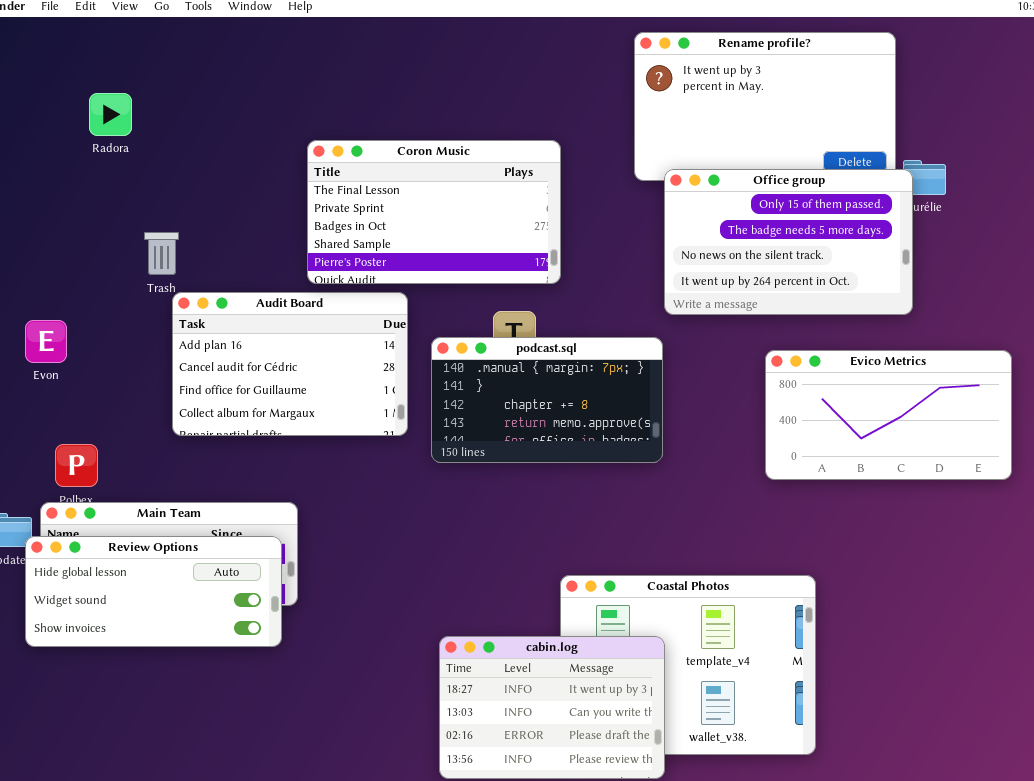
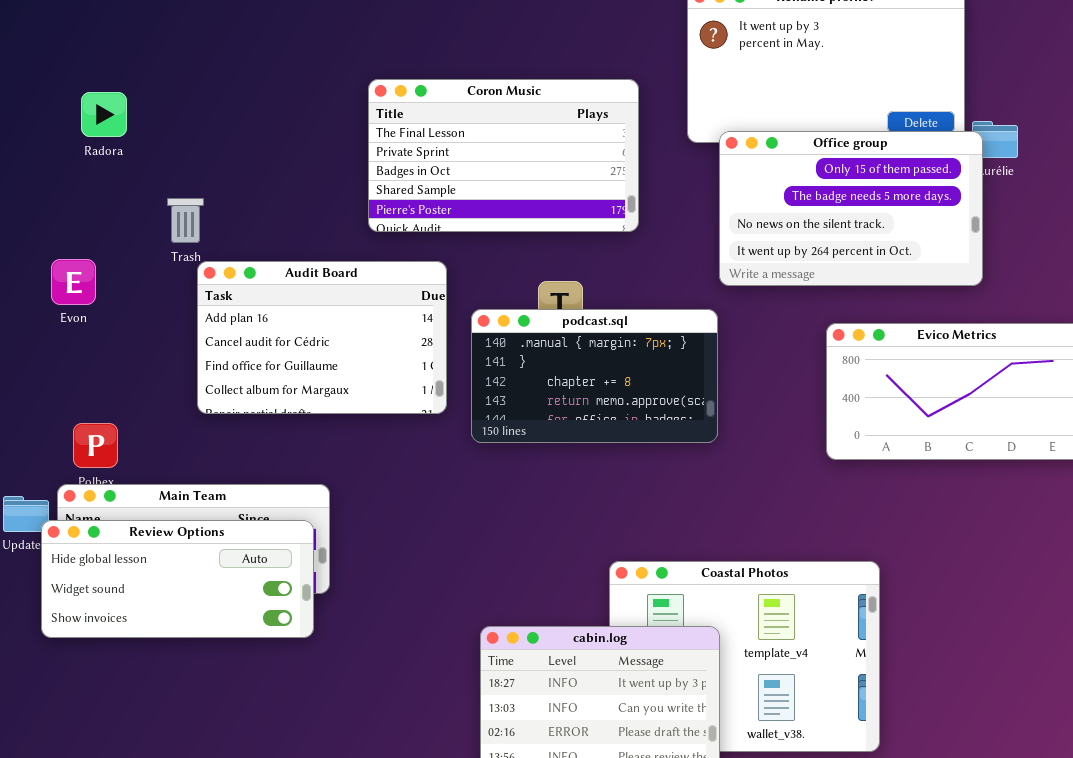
Radora: [89,93,132,136] -> [81,92,127,137], moved
Coron Music: [307,140,561,284] -> [368,79,639,232], moved
Evon: [25,320,67,363] -> [51,259,96,305], moved

